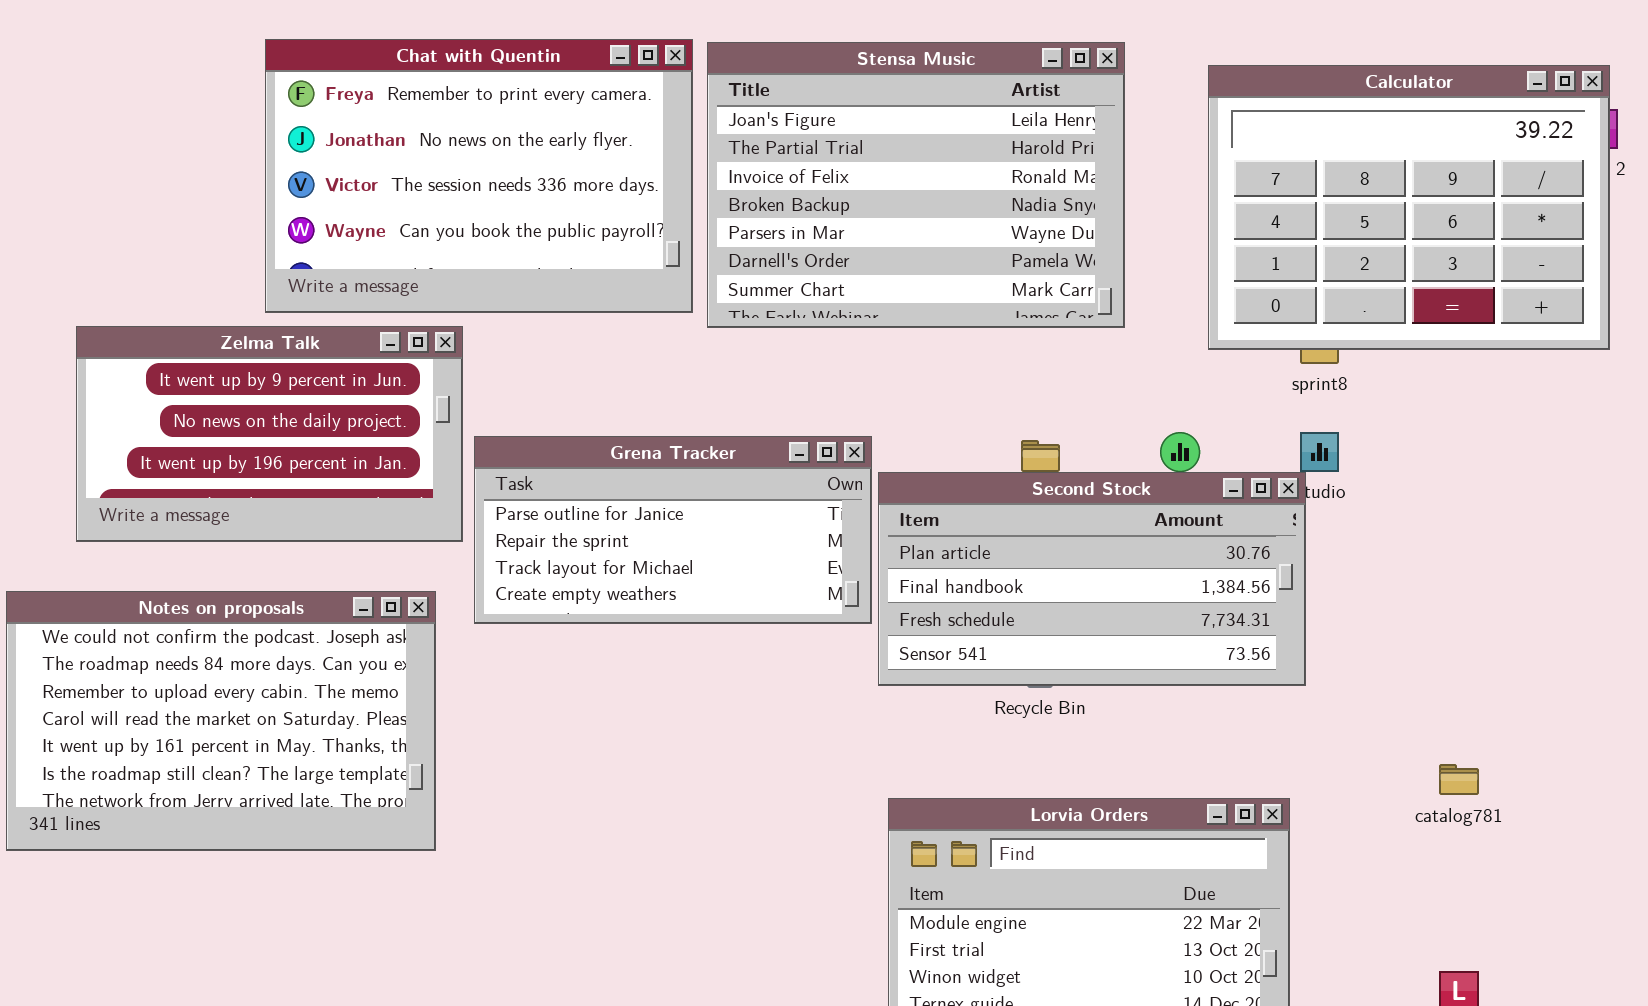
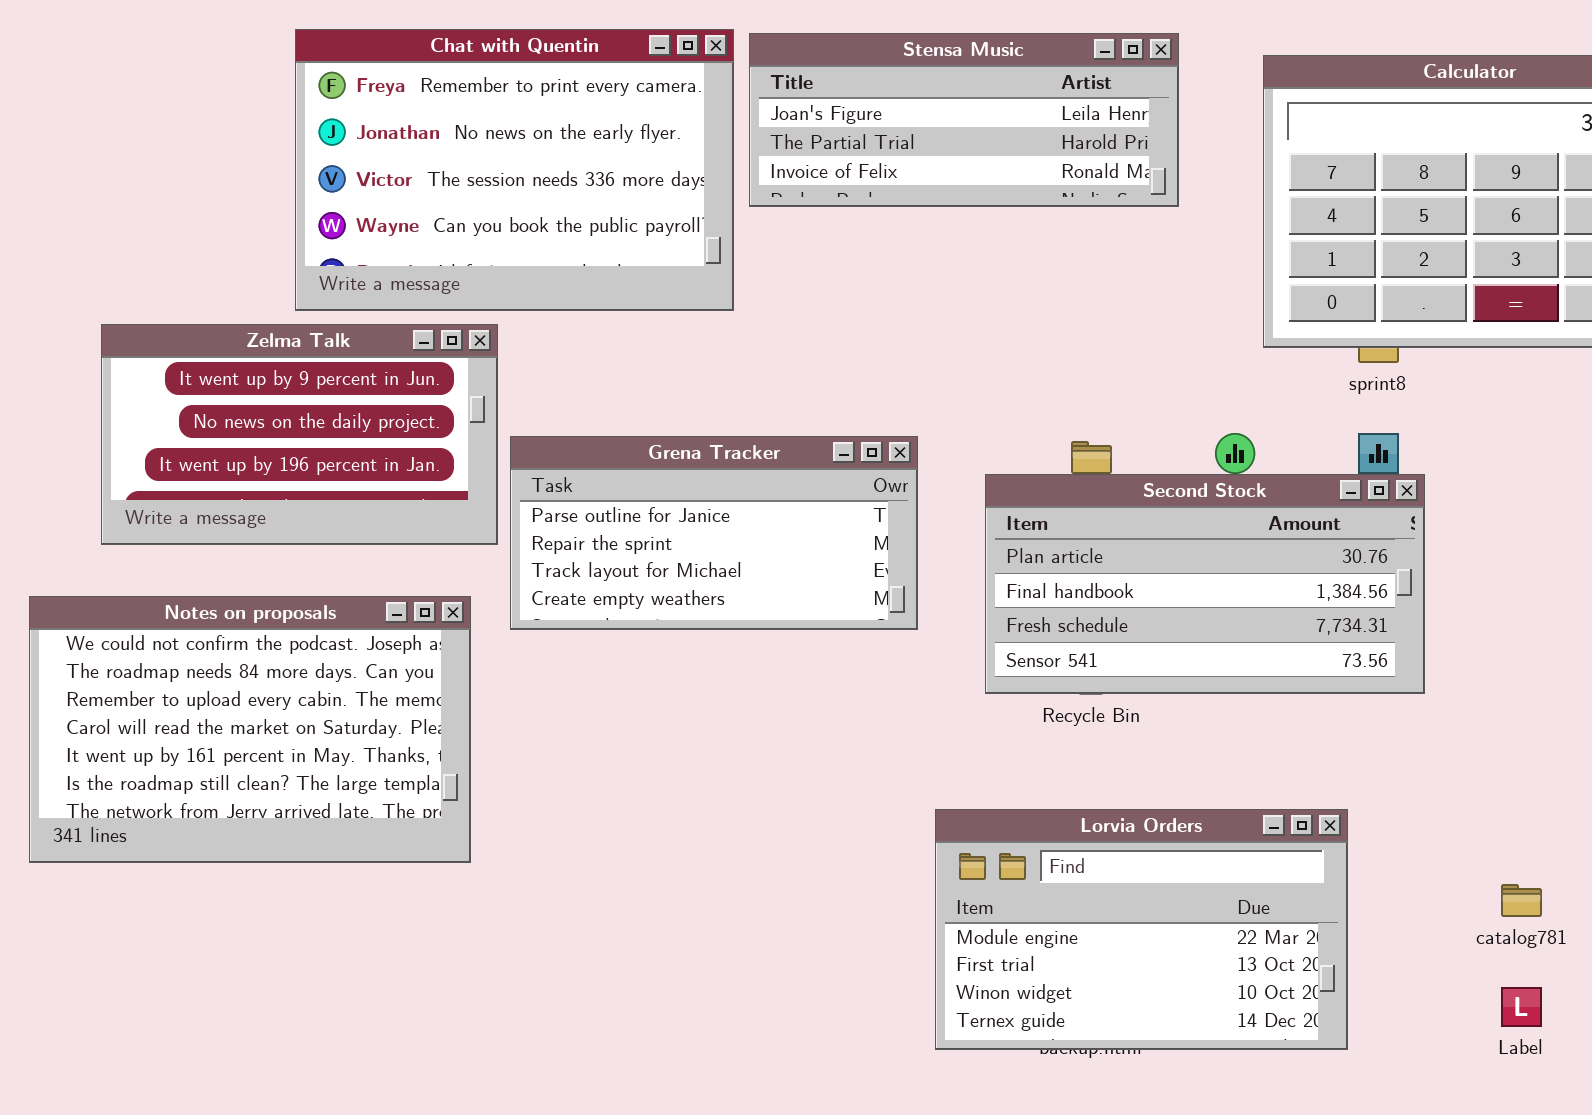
Stensa Music: [707,42,1125,328] -> [749,33,1179,207], resized
Second Stock: [878,472,1306,686] -> [985,474,1425,694], moved
catalog781: [1439,764,1479,795] -> [1501,884,1542,917], moved

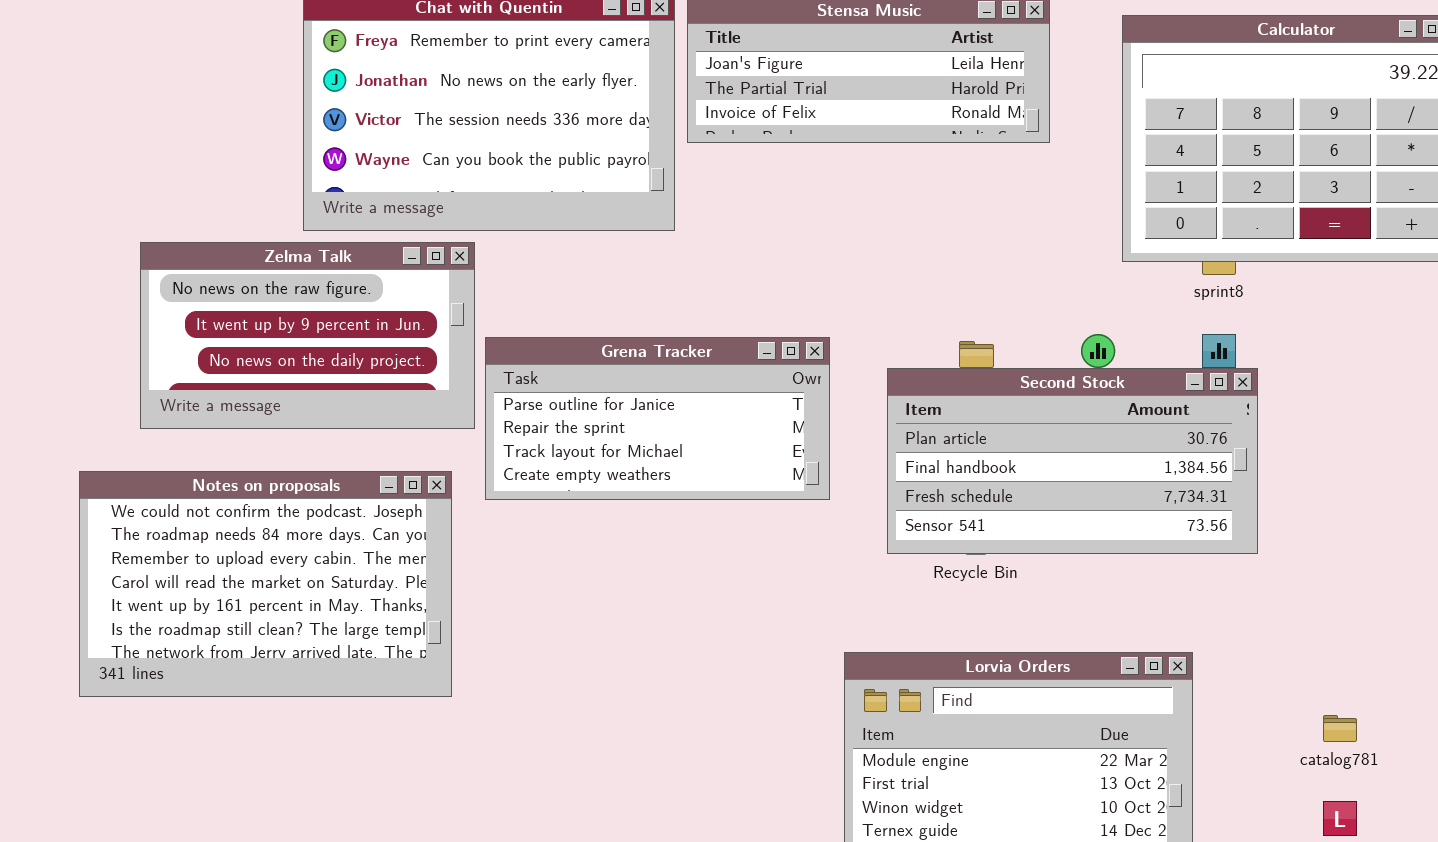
Zelma Talk: [101,324,498,545] -> [140,242,475,429], scrolled up 1 row

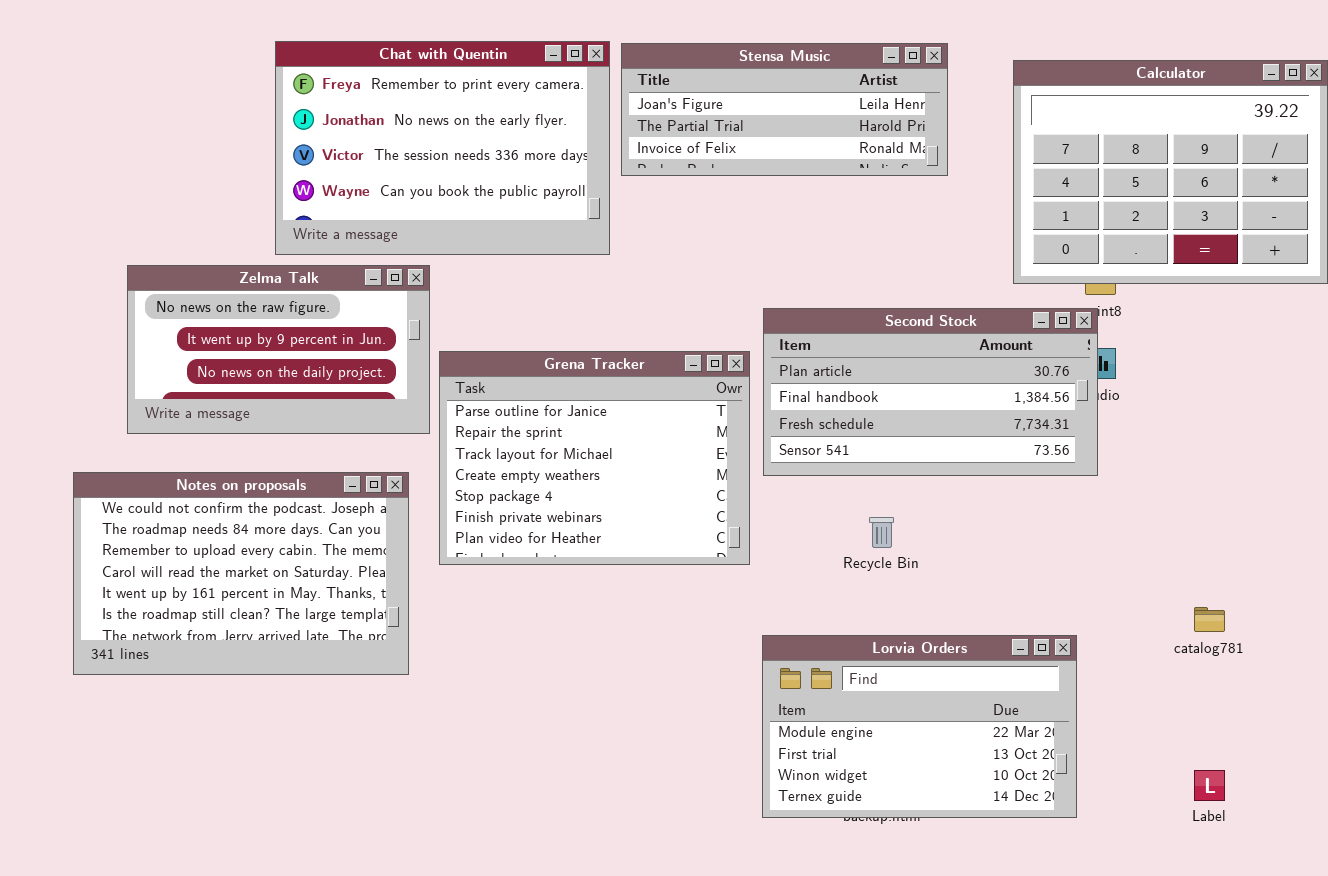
Grena Tracker: [485,337,830,500] -> [439,351,750,565], resized
Second Stock: [887,368,1258,554] -> [763,308,1098,476], moved
catalog781: [1323,715,1357,742] -> [1194,607,1225,632], moved

